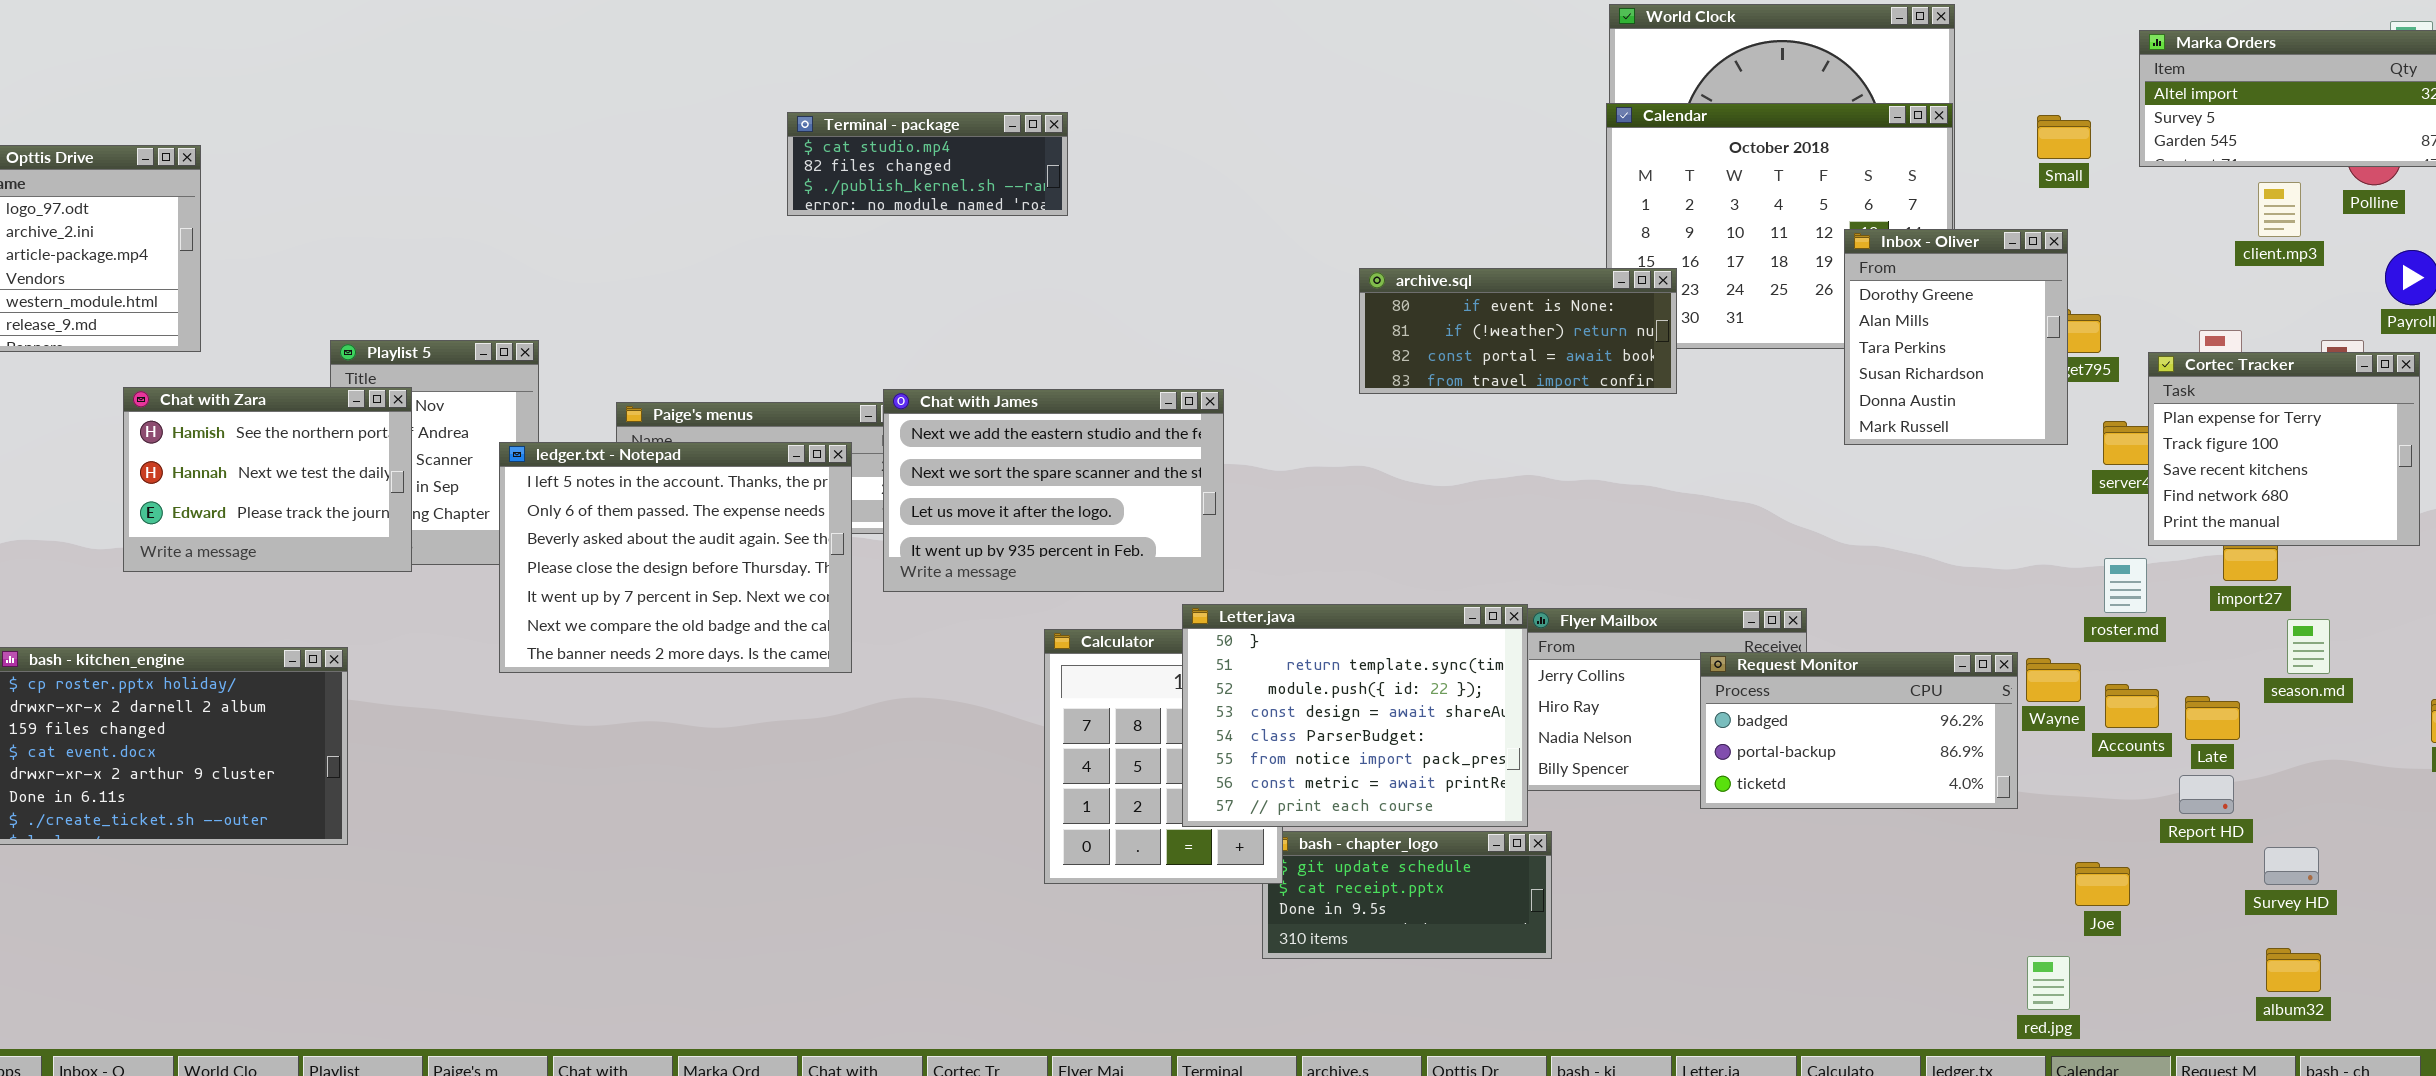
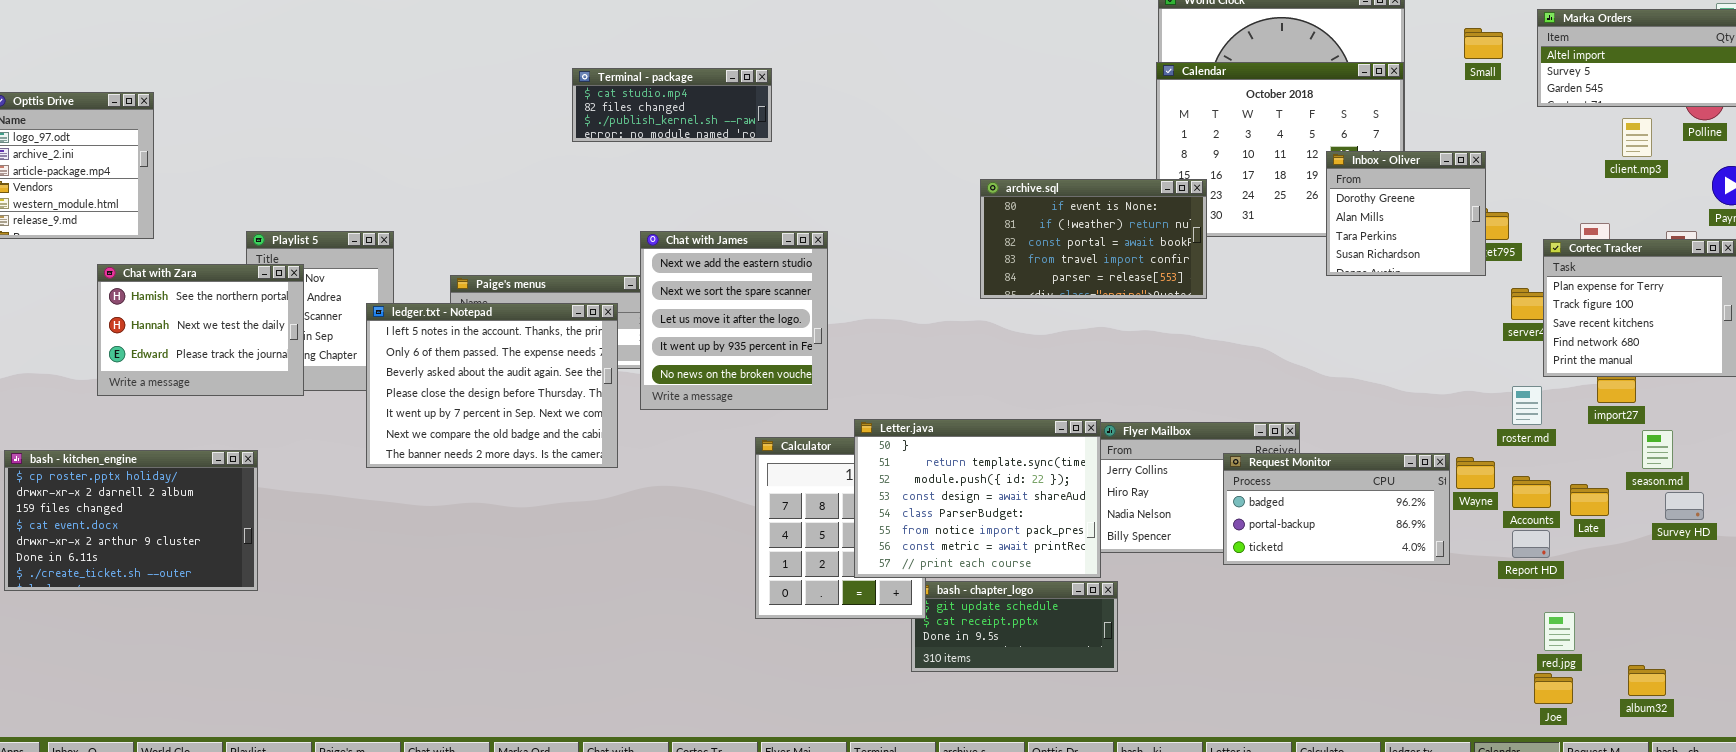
Small: [2037,115,2091,159] -> [1464,28,1503,59], moved
Inbox - Oliver: [1844,229,2068,445] -> [1326,151,1486,276], resized
archive.sql: [1359,268,1677,394] -> [980,179,1207,299], resized
Chat with James: [883,389,1224,592] -> [640,231,828,410], resized
Report HD: [2179,775,2234,814] -> [1512,530,1550,558], moved
Survey HD: [2264,847,2319,885] -> [1665,492,1704,520], moved
Joe: [2075,862,2130,906] -> [1534,673,1573,704], moved
red.jpg: [2027,956,2070,1010] -> [1544,612,1575,651], moved

